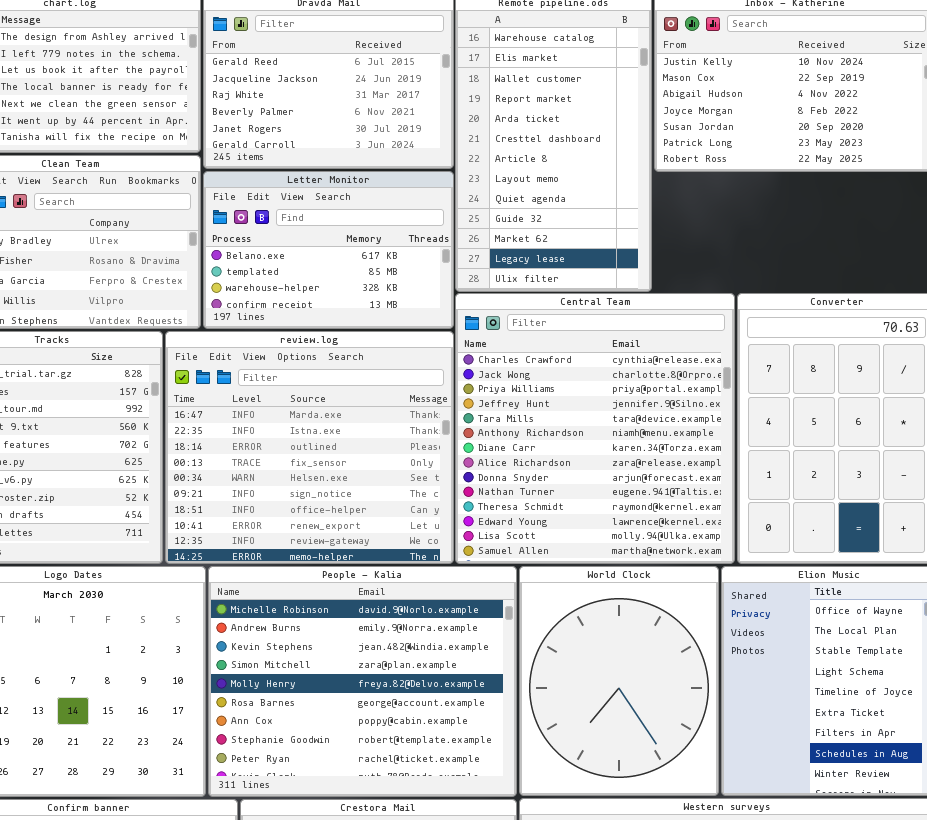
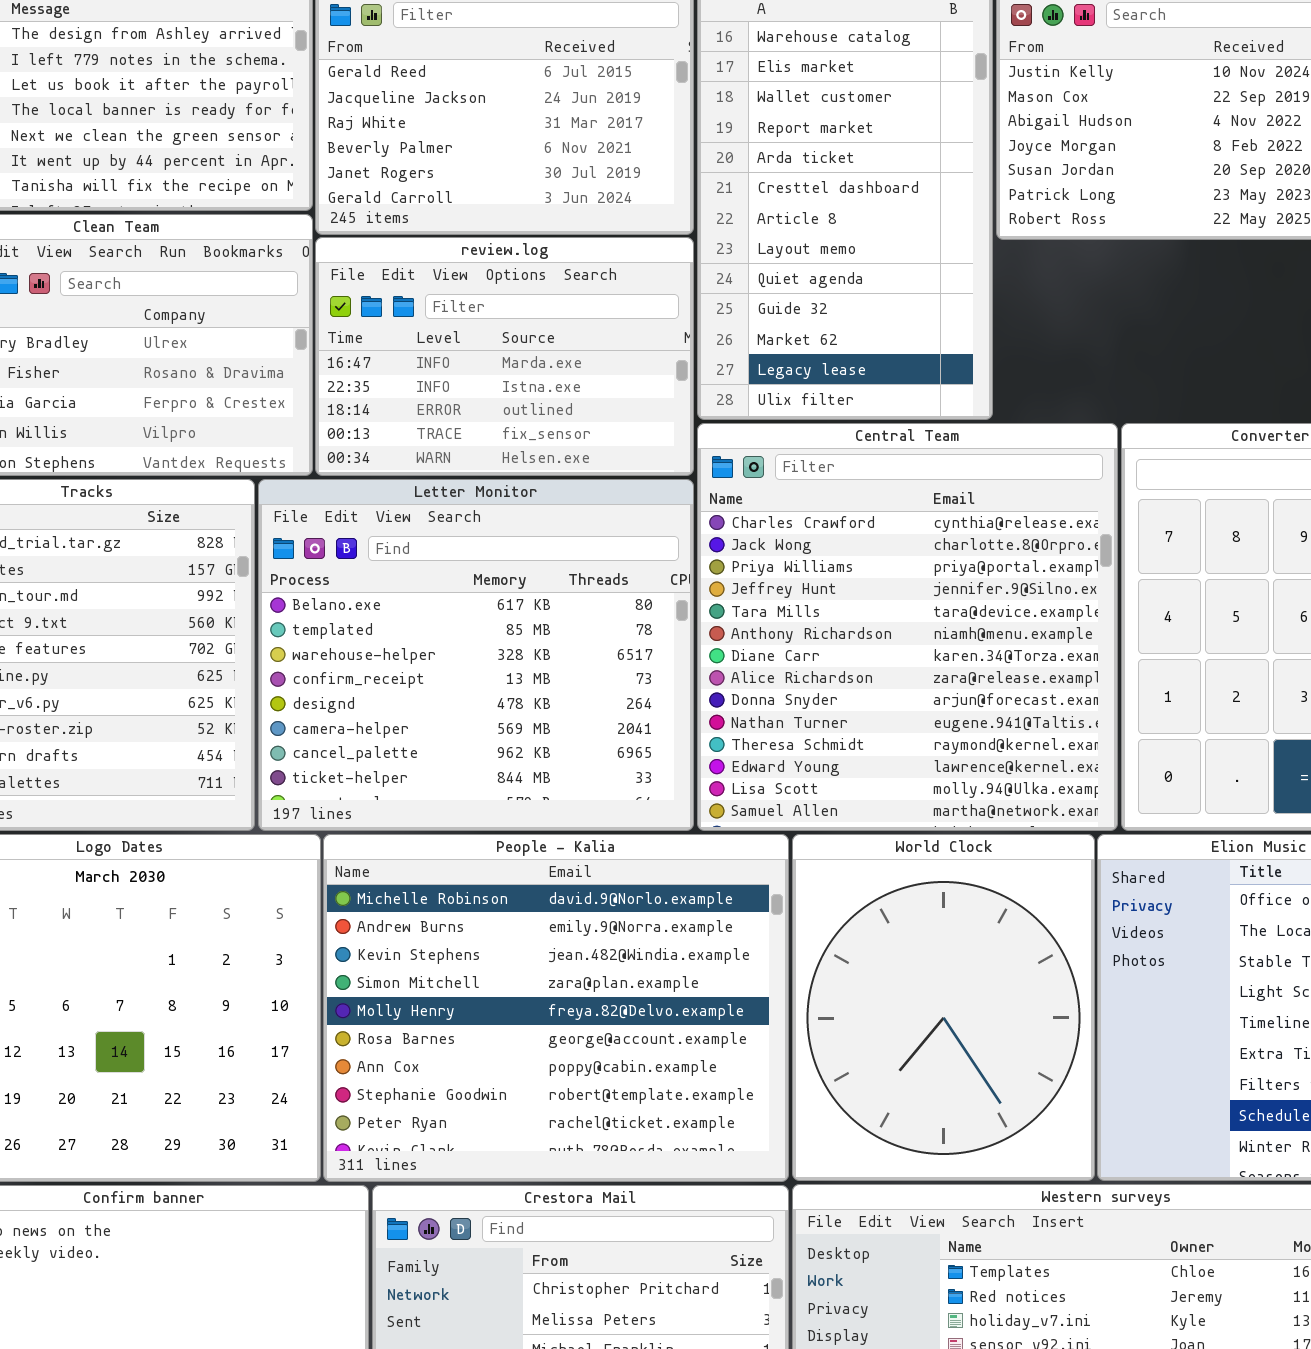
Letter Monitor: [203,171,454,329] -> [258,479,694,831], moved, resized
review.log: [165,331,454,564] -> [315,237,694,476], moved, resized

